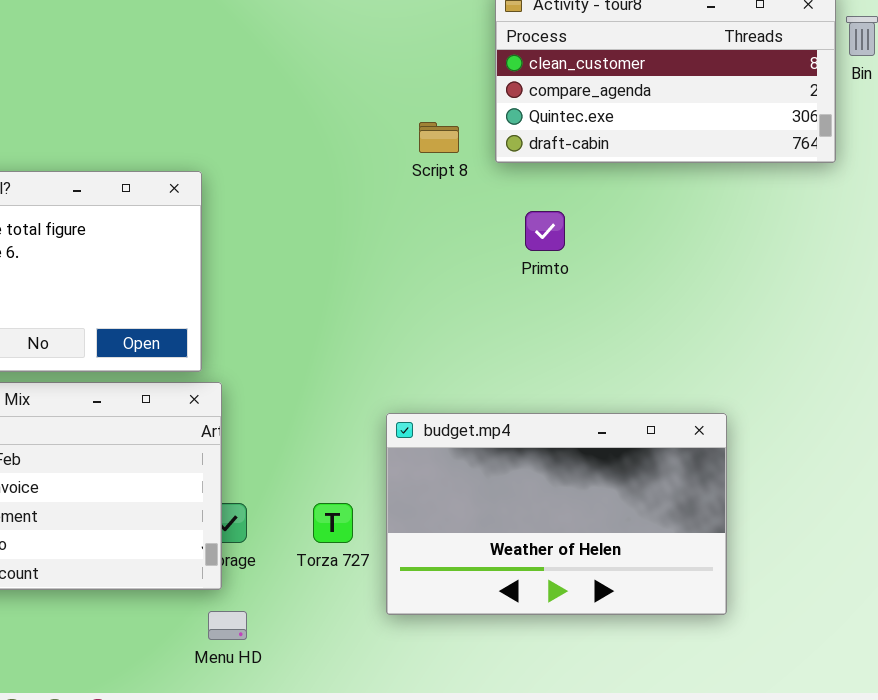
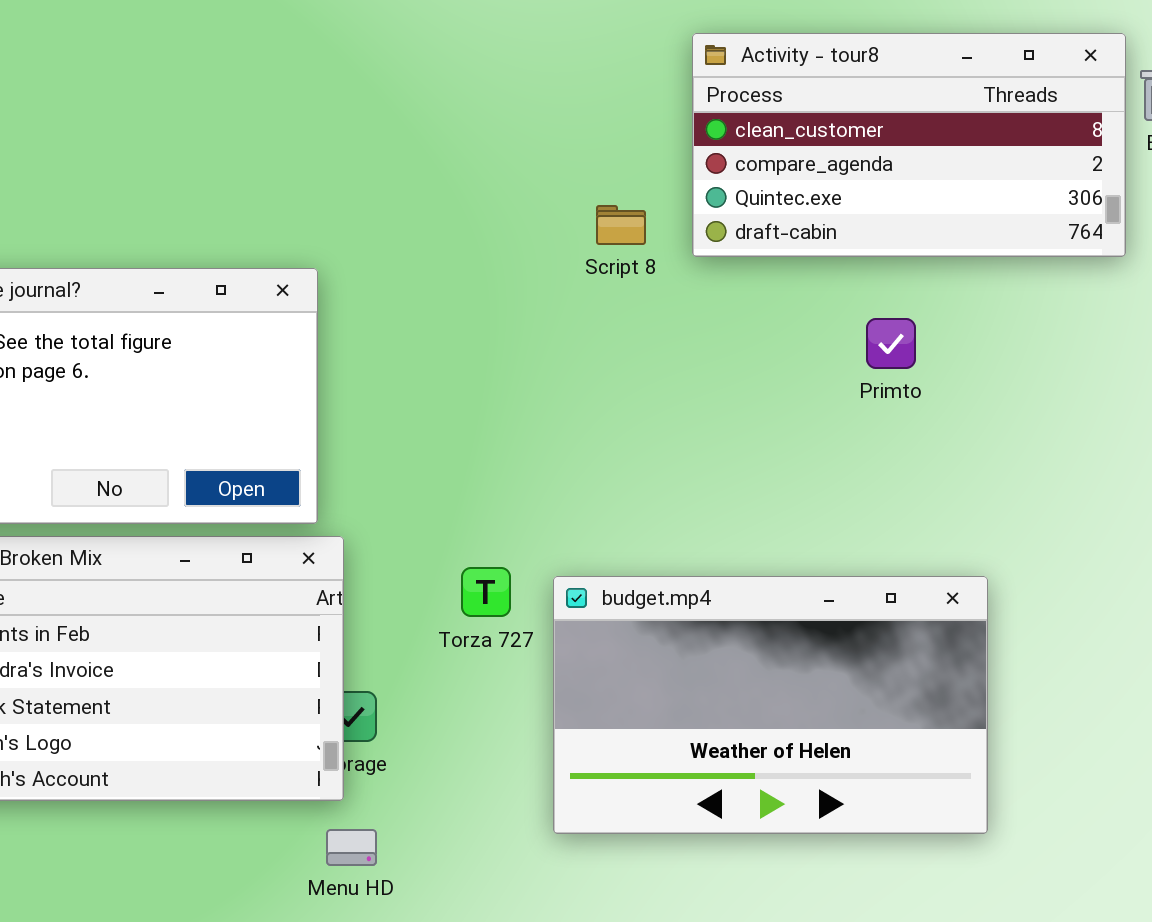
Primto: [525,211,565,251] -> [866,318,916,369], moved
Torza 727: [313,503,353,543] -> [461,567,511,617], moved

